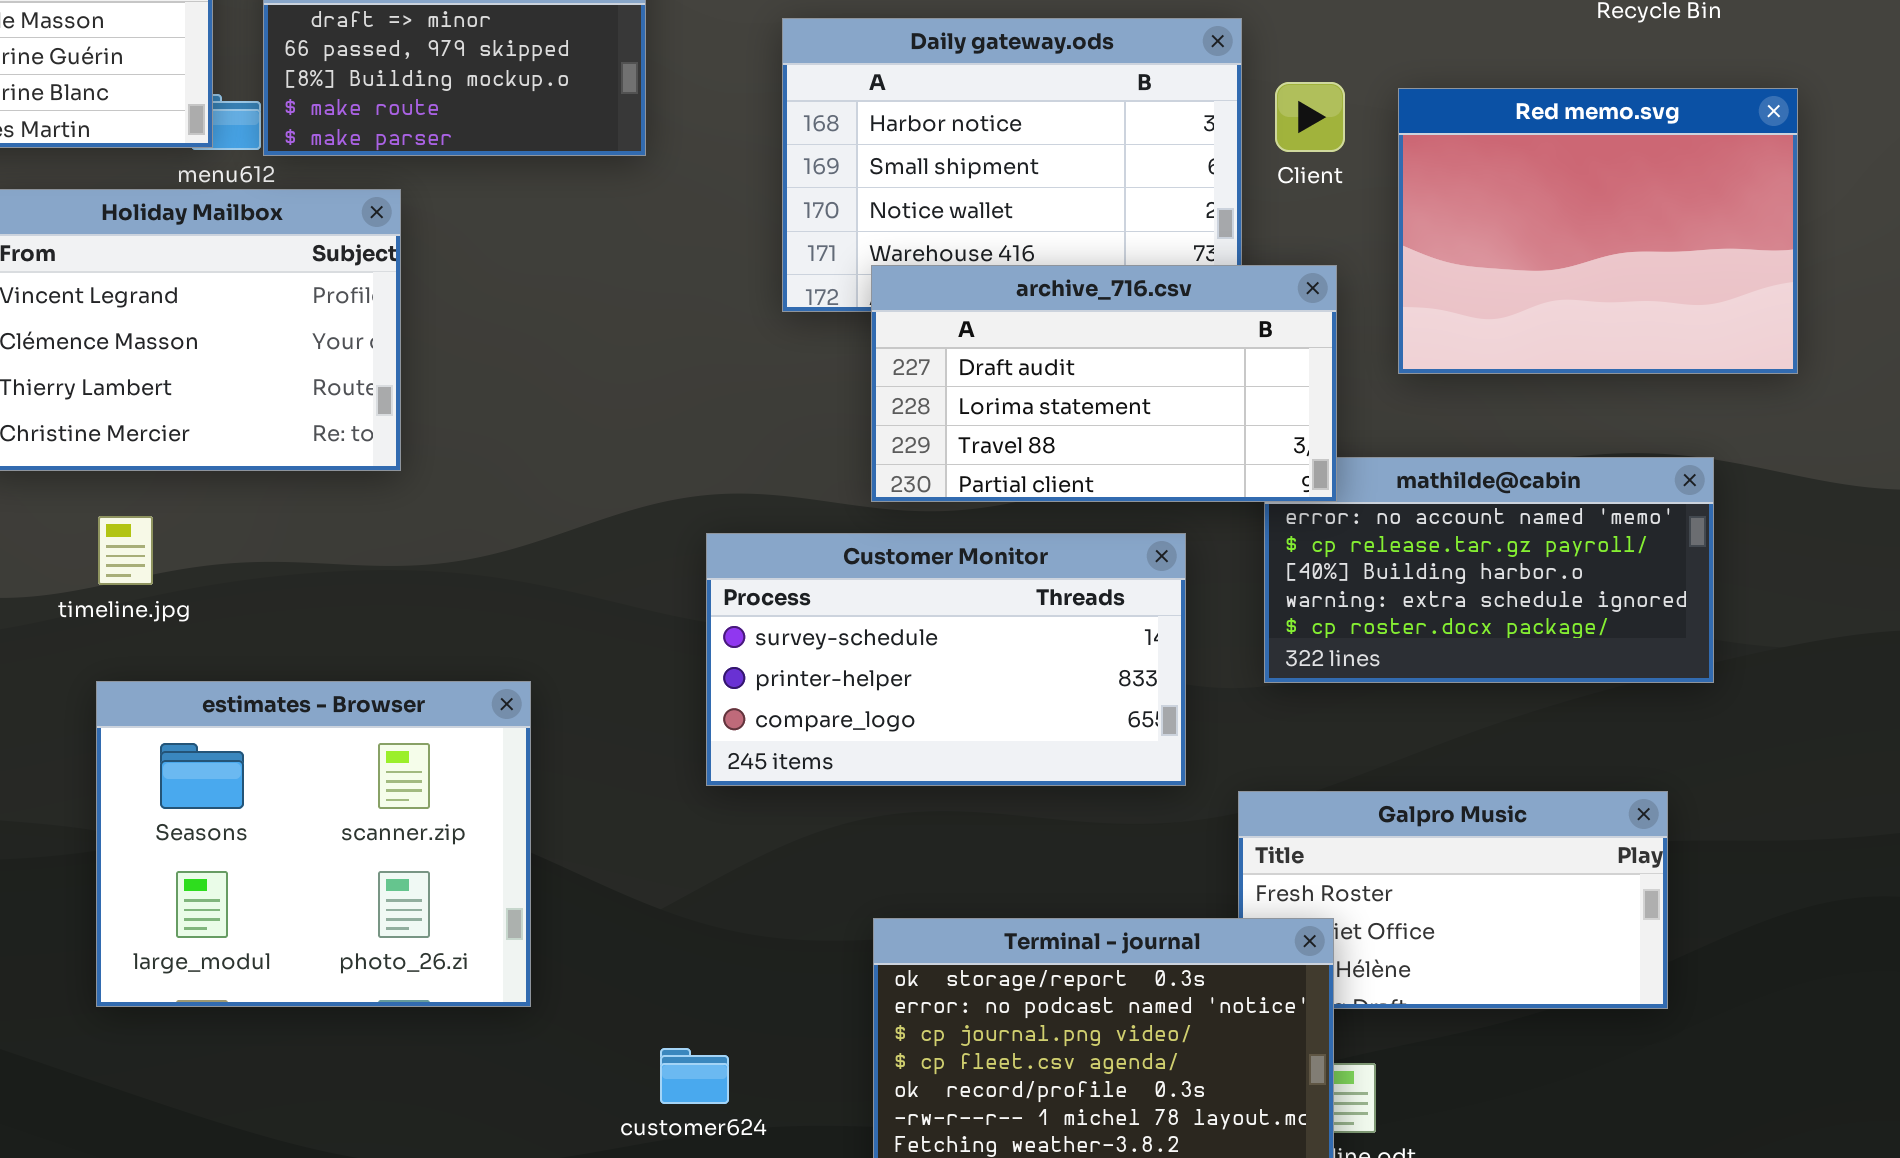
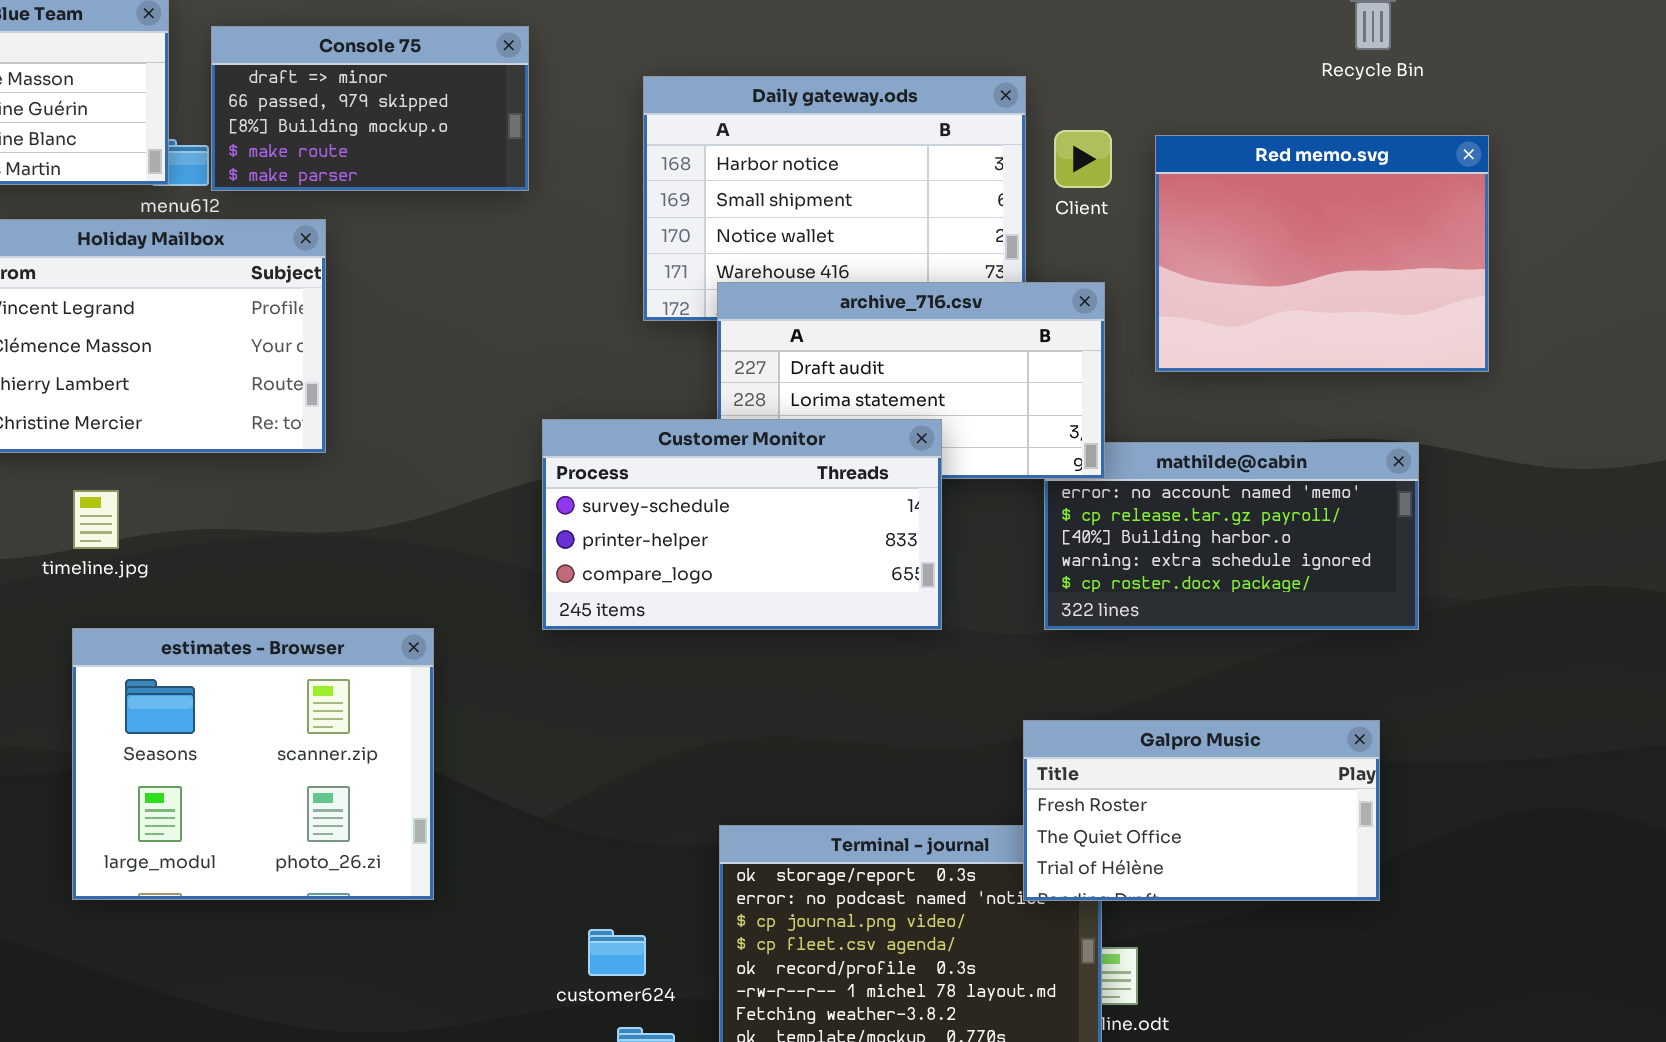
Customer Monitor: [706,533,1186,786] -> [542,419,942,630], moved
Galpro Music: [1238,791,1668,1009] -> [1023,720,1380,901], raised
customer624: [660,1048,729,1104] -> [588,929,646,976], moved

